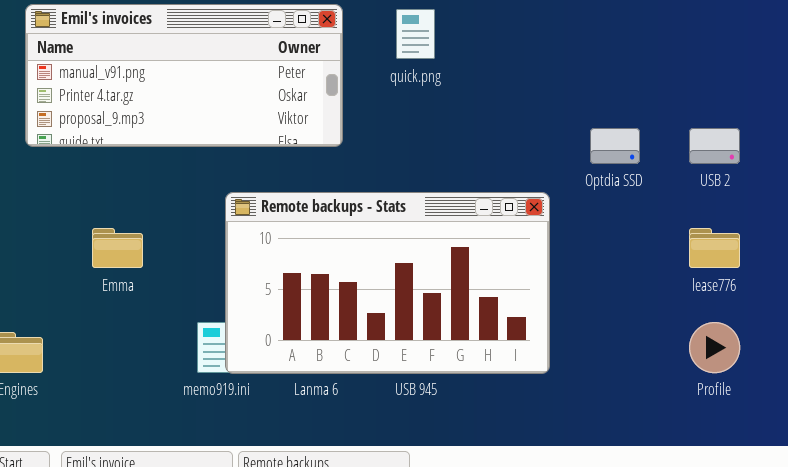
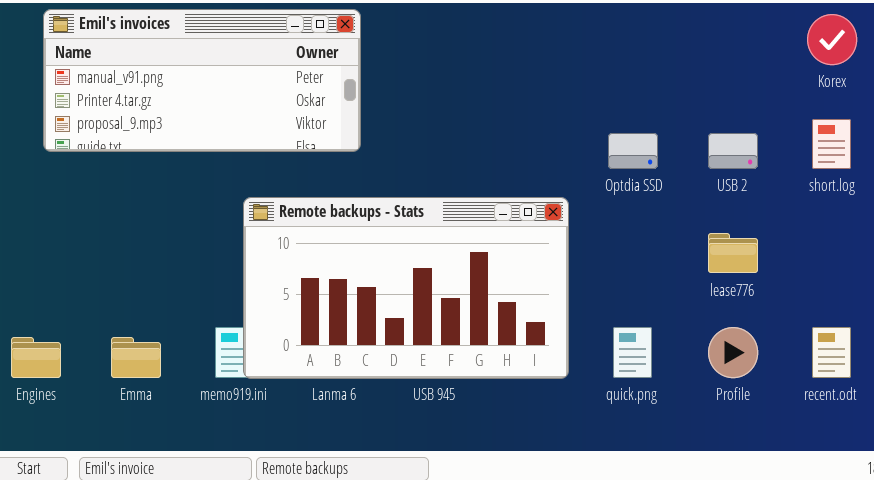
quick.png: [396,9,435,59] -> [613,327,652,378], moved
Emma: [92,228,143,268] -> [111,337,161,378], moved

